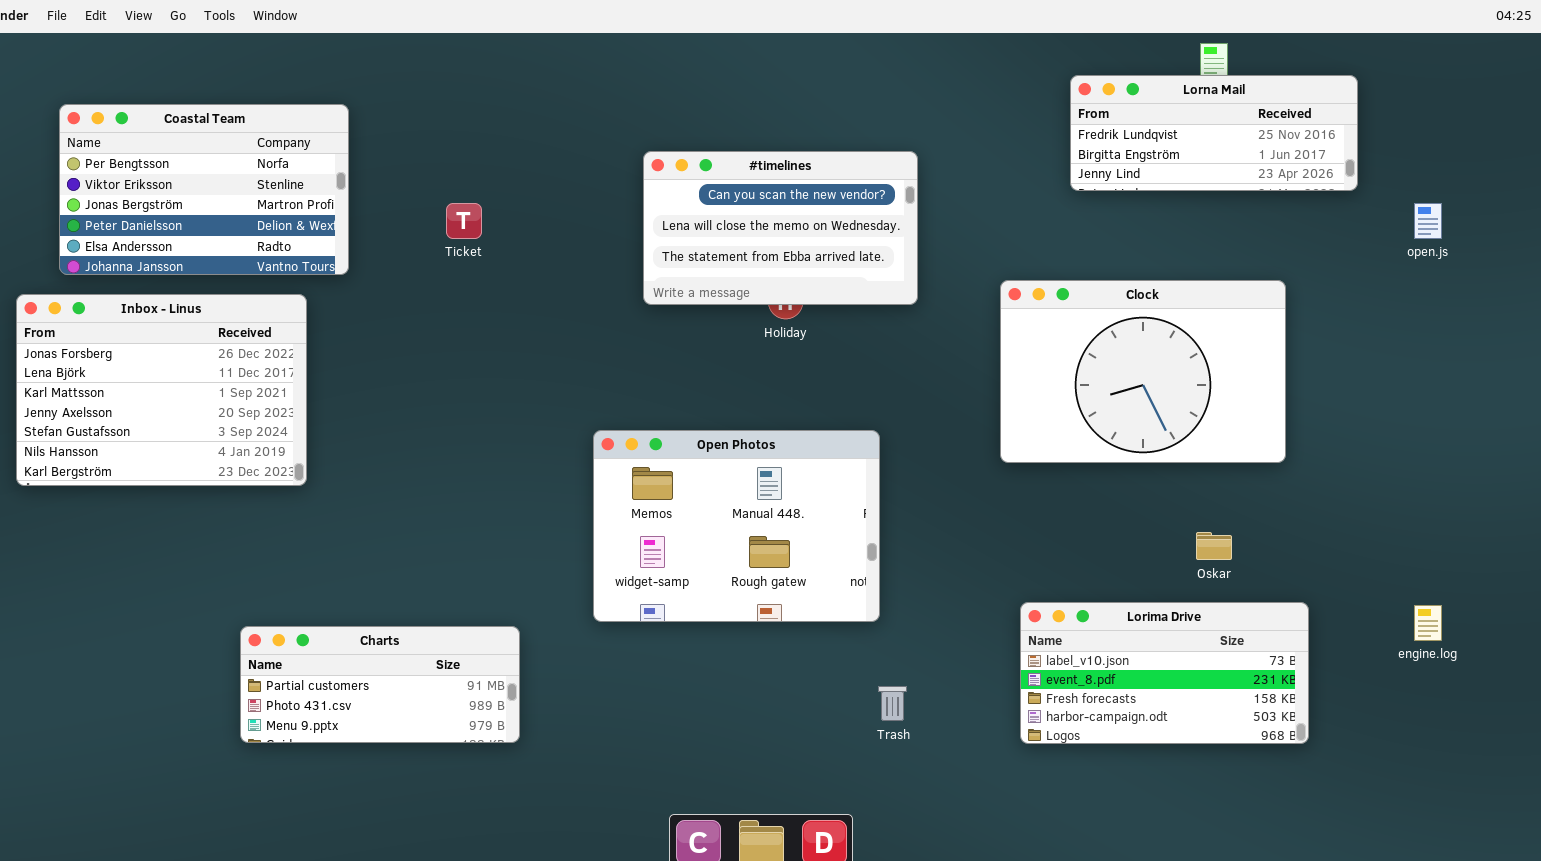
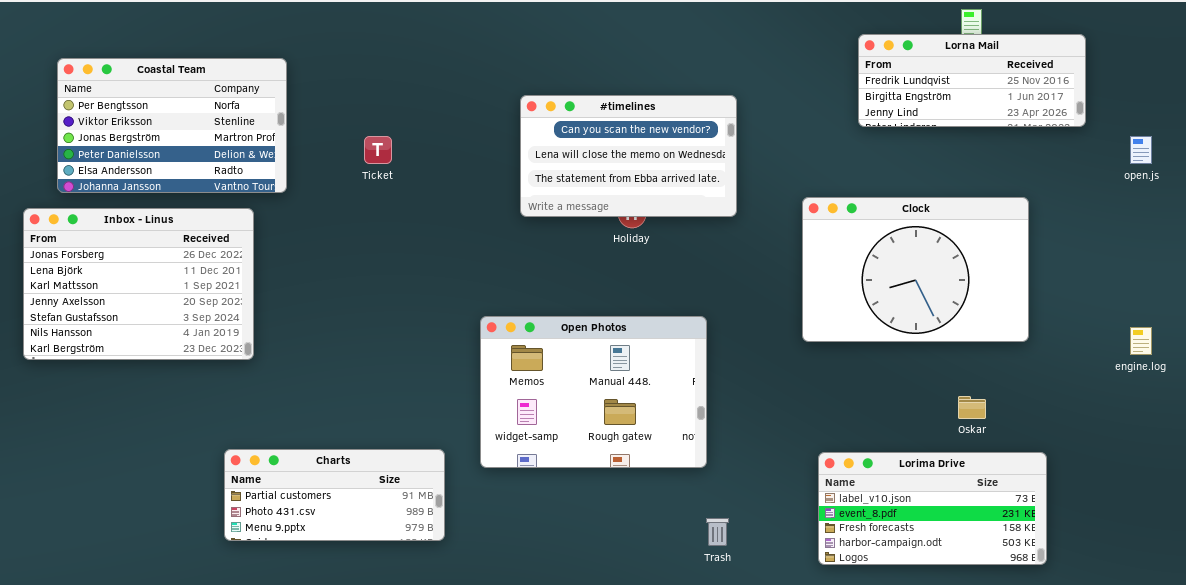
engine.log: [1414,605,1442,641] -> [1130,327,1152,355], moved
Charts: [240,626,520,743] -> [224,449,445,541], moved

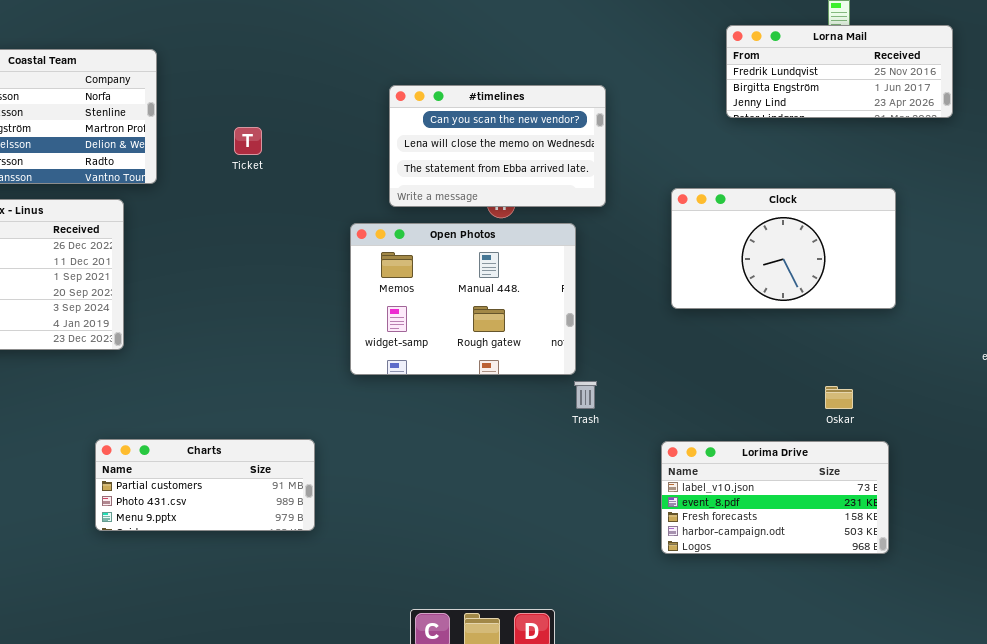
Clock: [802,197,1029,342] -> [671,188,896,309], resized
Open Photos: [480,316,707,468] -> [350,223,576,375], moved
Lorima Drive: [818,452,1047,565] -> [661,441,889,554], moved
Trash: [706,518,729,546] -> [574,381,597,409], moved

